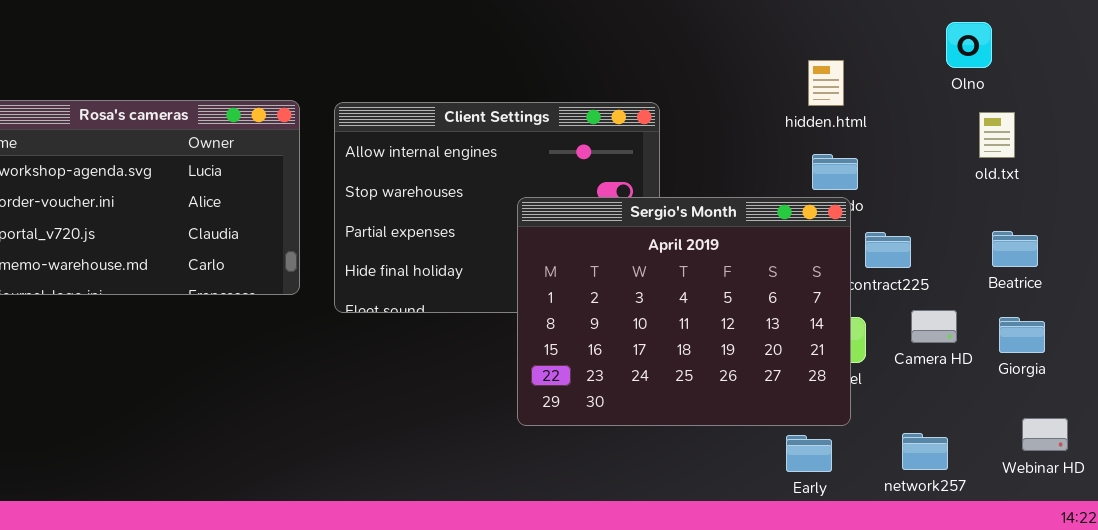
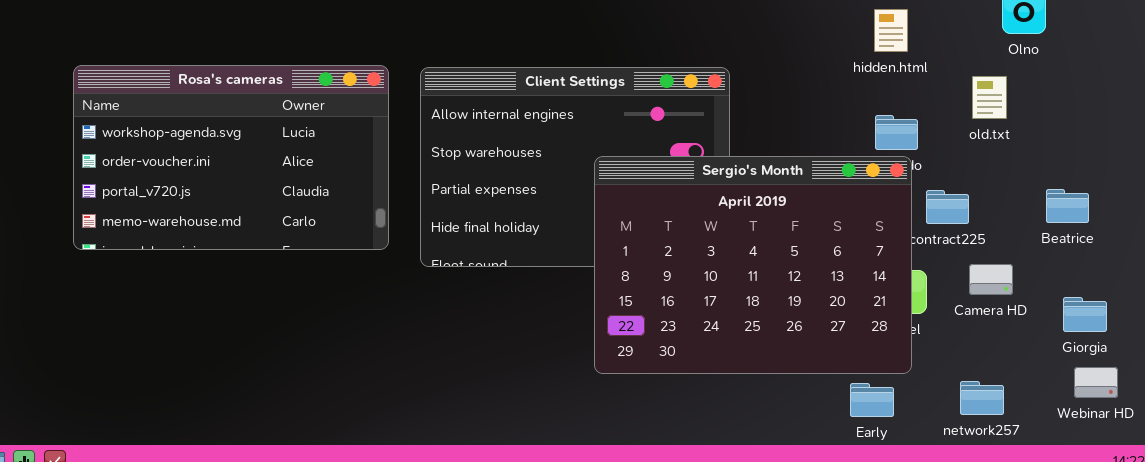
hidden.html: [808,60,844,106] -> [874,9,908,52], moved
old.txt: [979,112,1015,158] -> [972,76,1007,119], moved
Giorgia: [999,317,1045,353] -> [1063,297,1107,332], moved

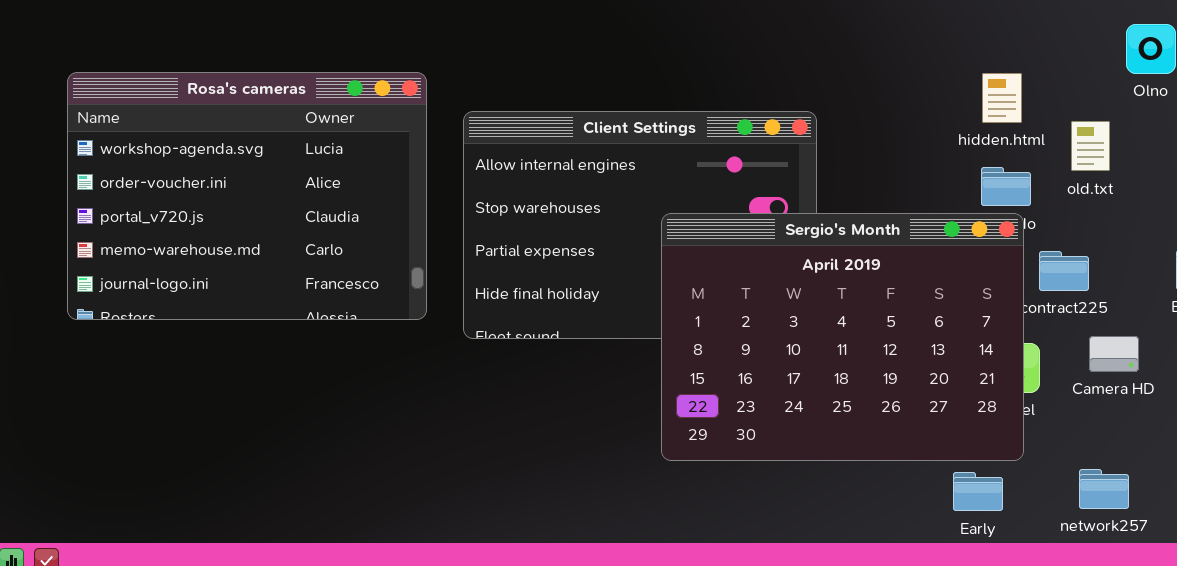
hidden.html: [874,9,908,52] -> [982,73,1022,123], moved
Rosa's cameras: [73,65,389,250] -> [67,72,427,320], resized
old.txt: [972,76,1007,119] -> [1071,121,1110,171], moved

